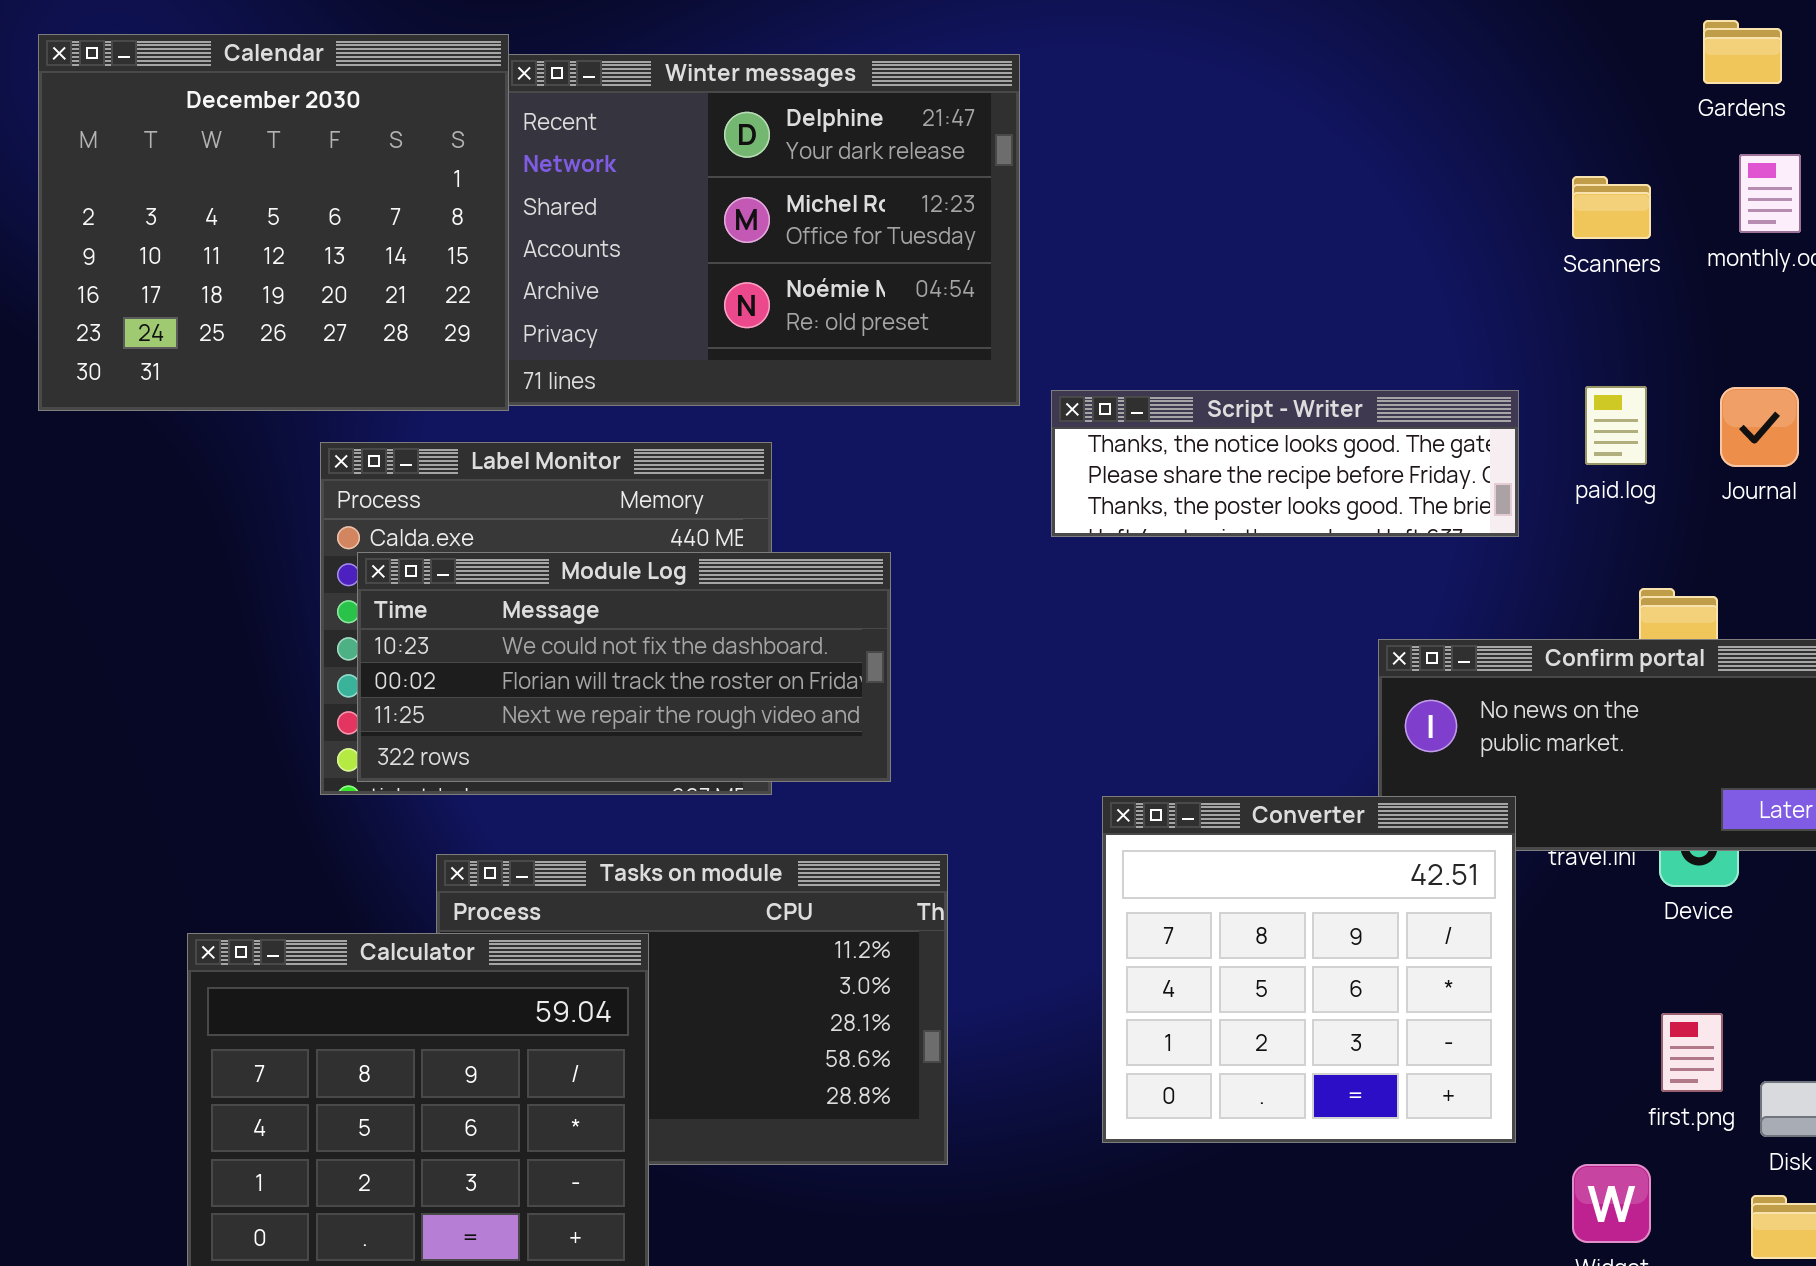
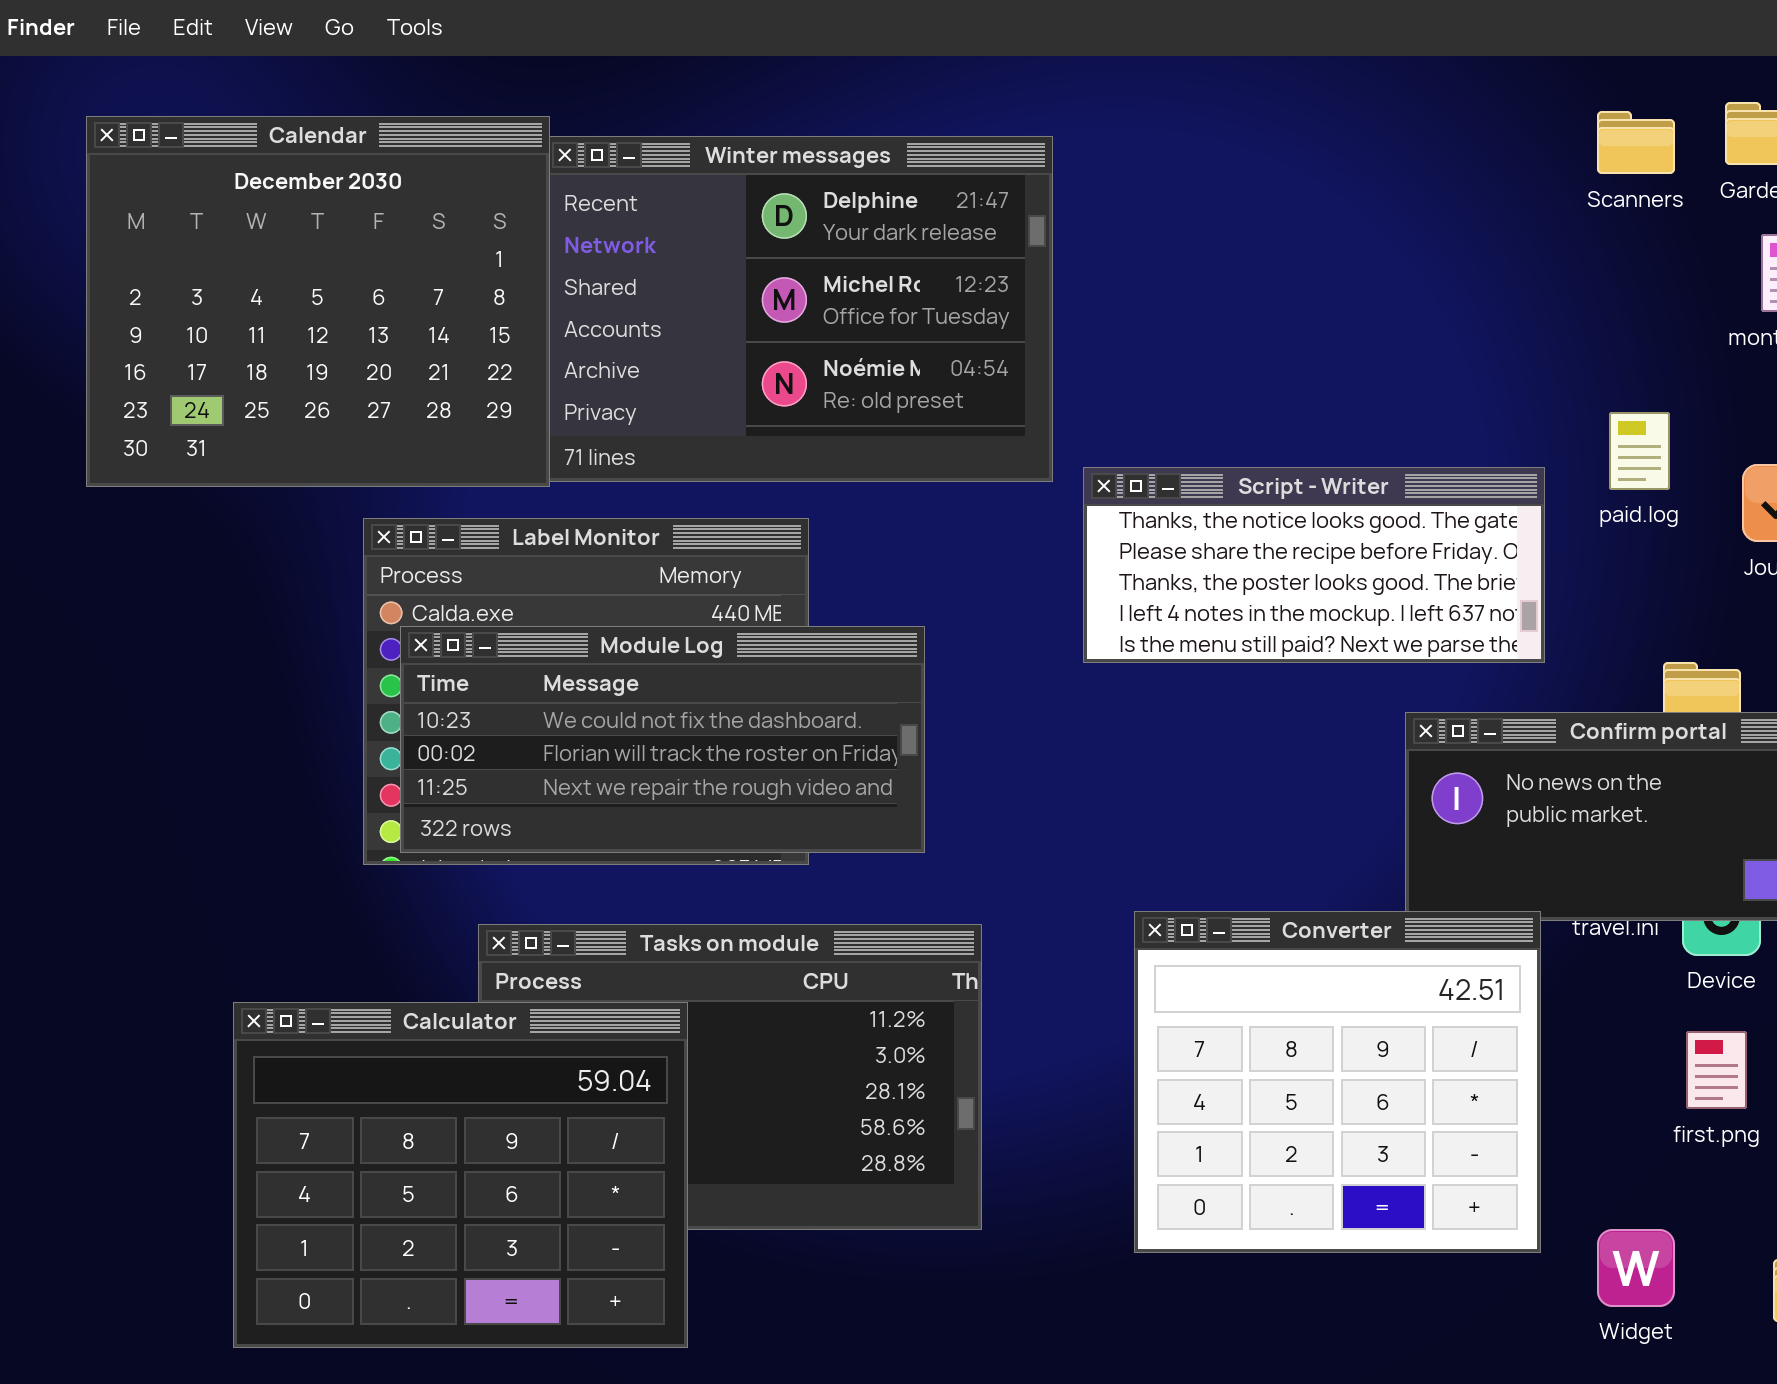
Scanners: [1572,176,1651,239] -> [1597,111,1675,174], moved
paid.log: [1585,386,1647,465] -> [1609,412,1670,490], moved
Script - Writer: [1051,390,1519,537] -> [1083,467,1545,663], resized
Converter: [1102,796,1516,1143] -> [1134,911,1541,1253], moved
first.png: [1661,1013,1723,1092] -> [1686,1031,1747,1109], moved

